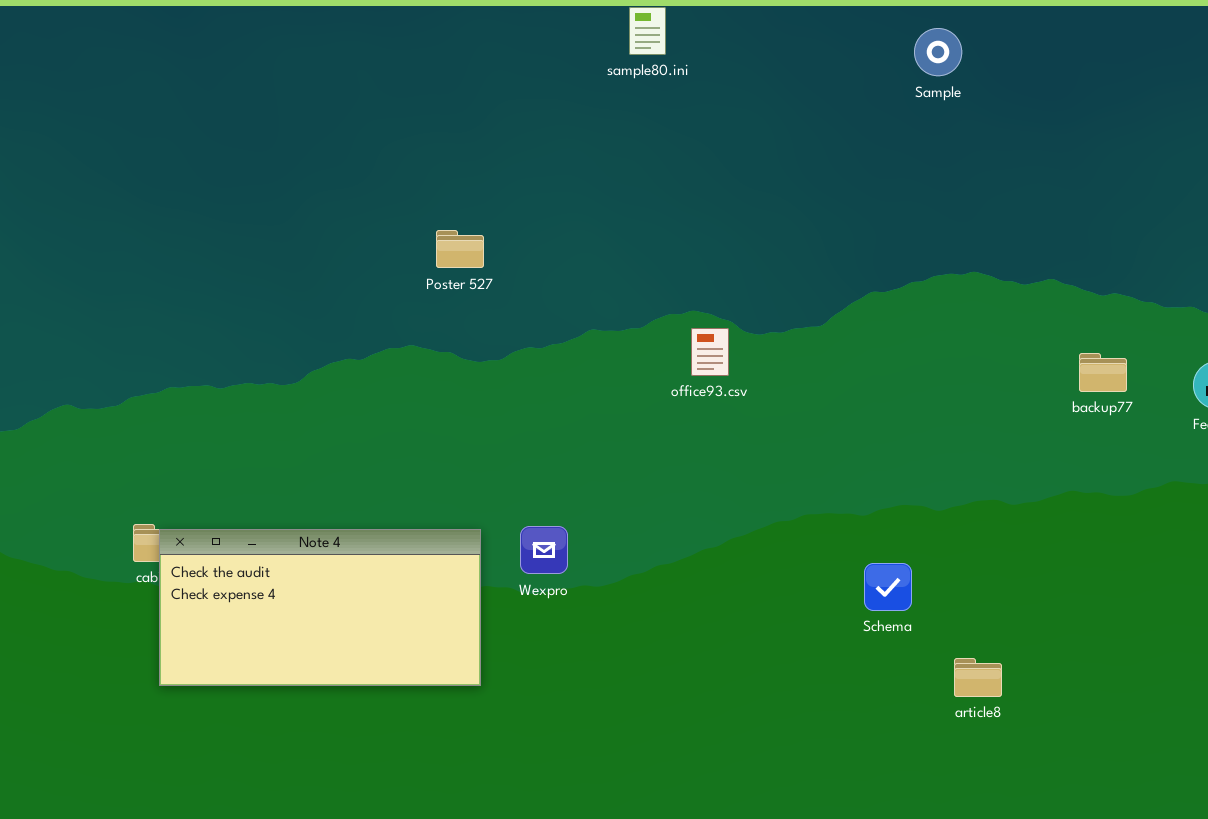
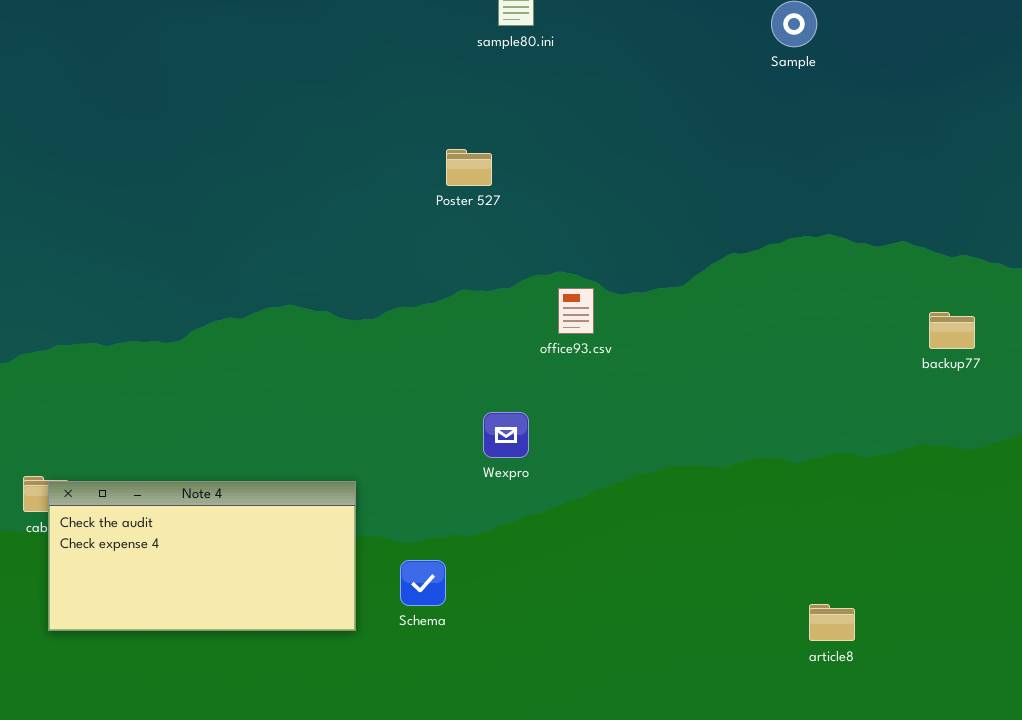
Poster 527: [436,230,484,268] -> [446,149,492,186], moved
Wexpro: [520,526,568,574] -> [483,412,529,458], moved
Schema: [864,563,912,611] -> [400,560,446,606], moved

